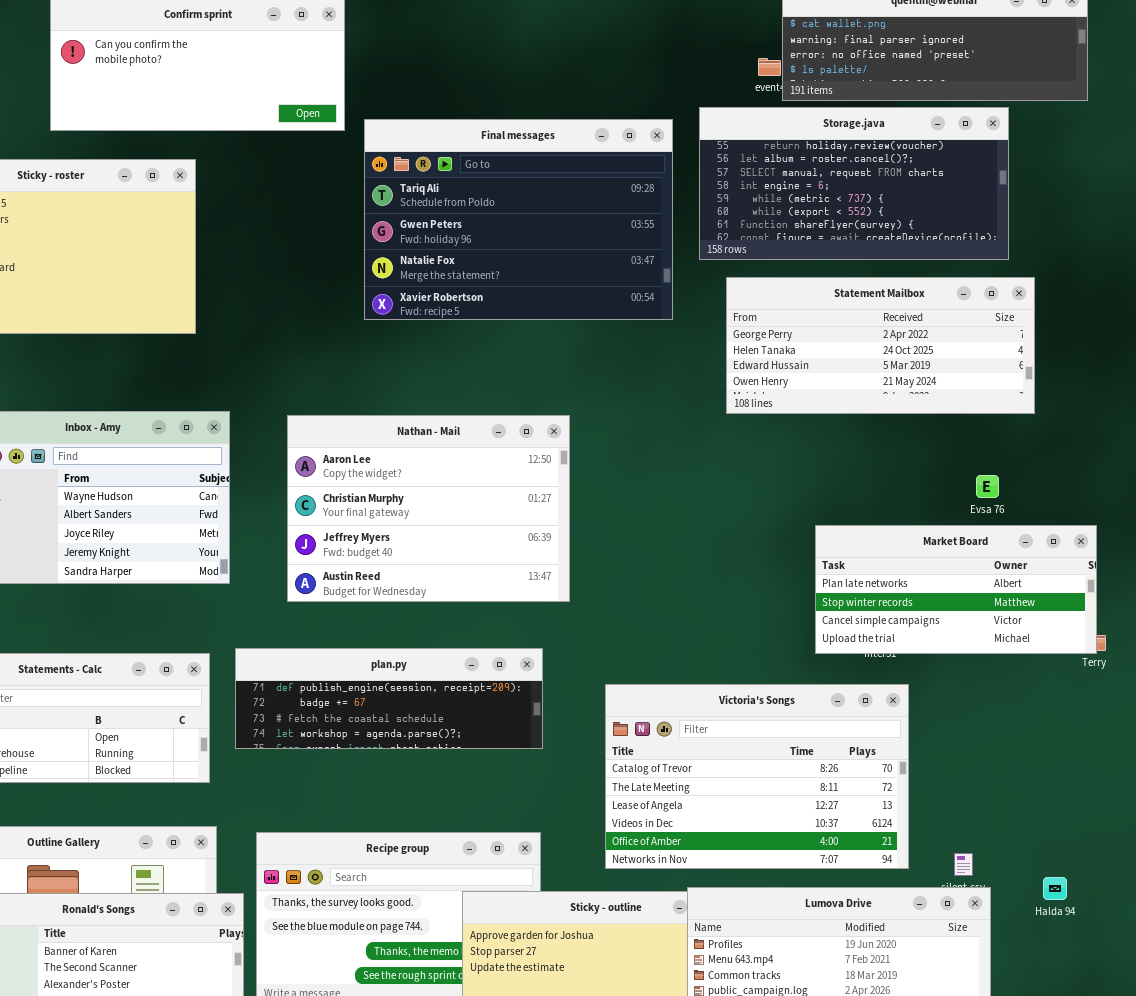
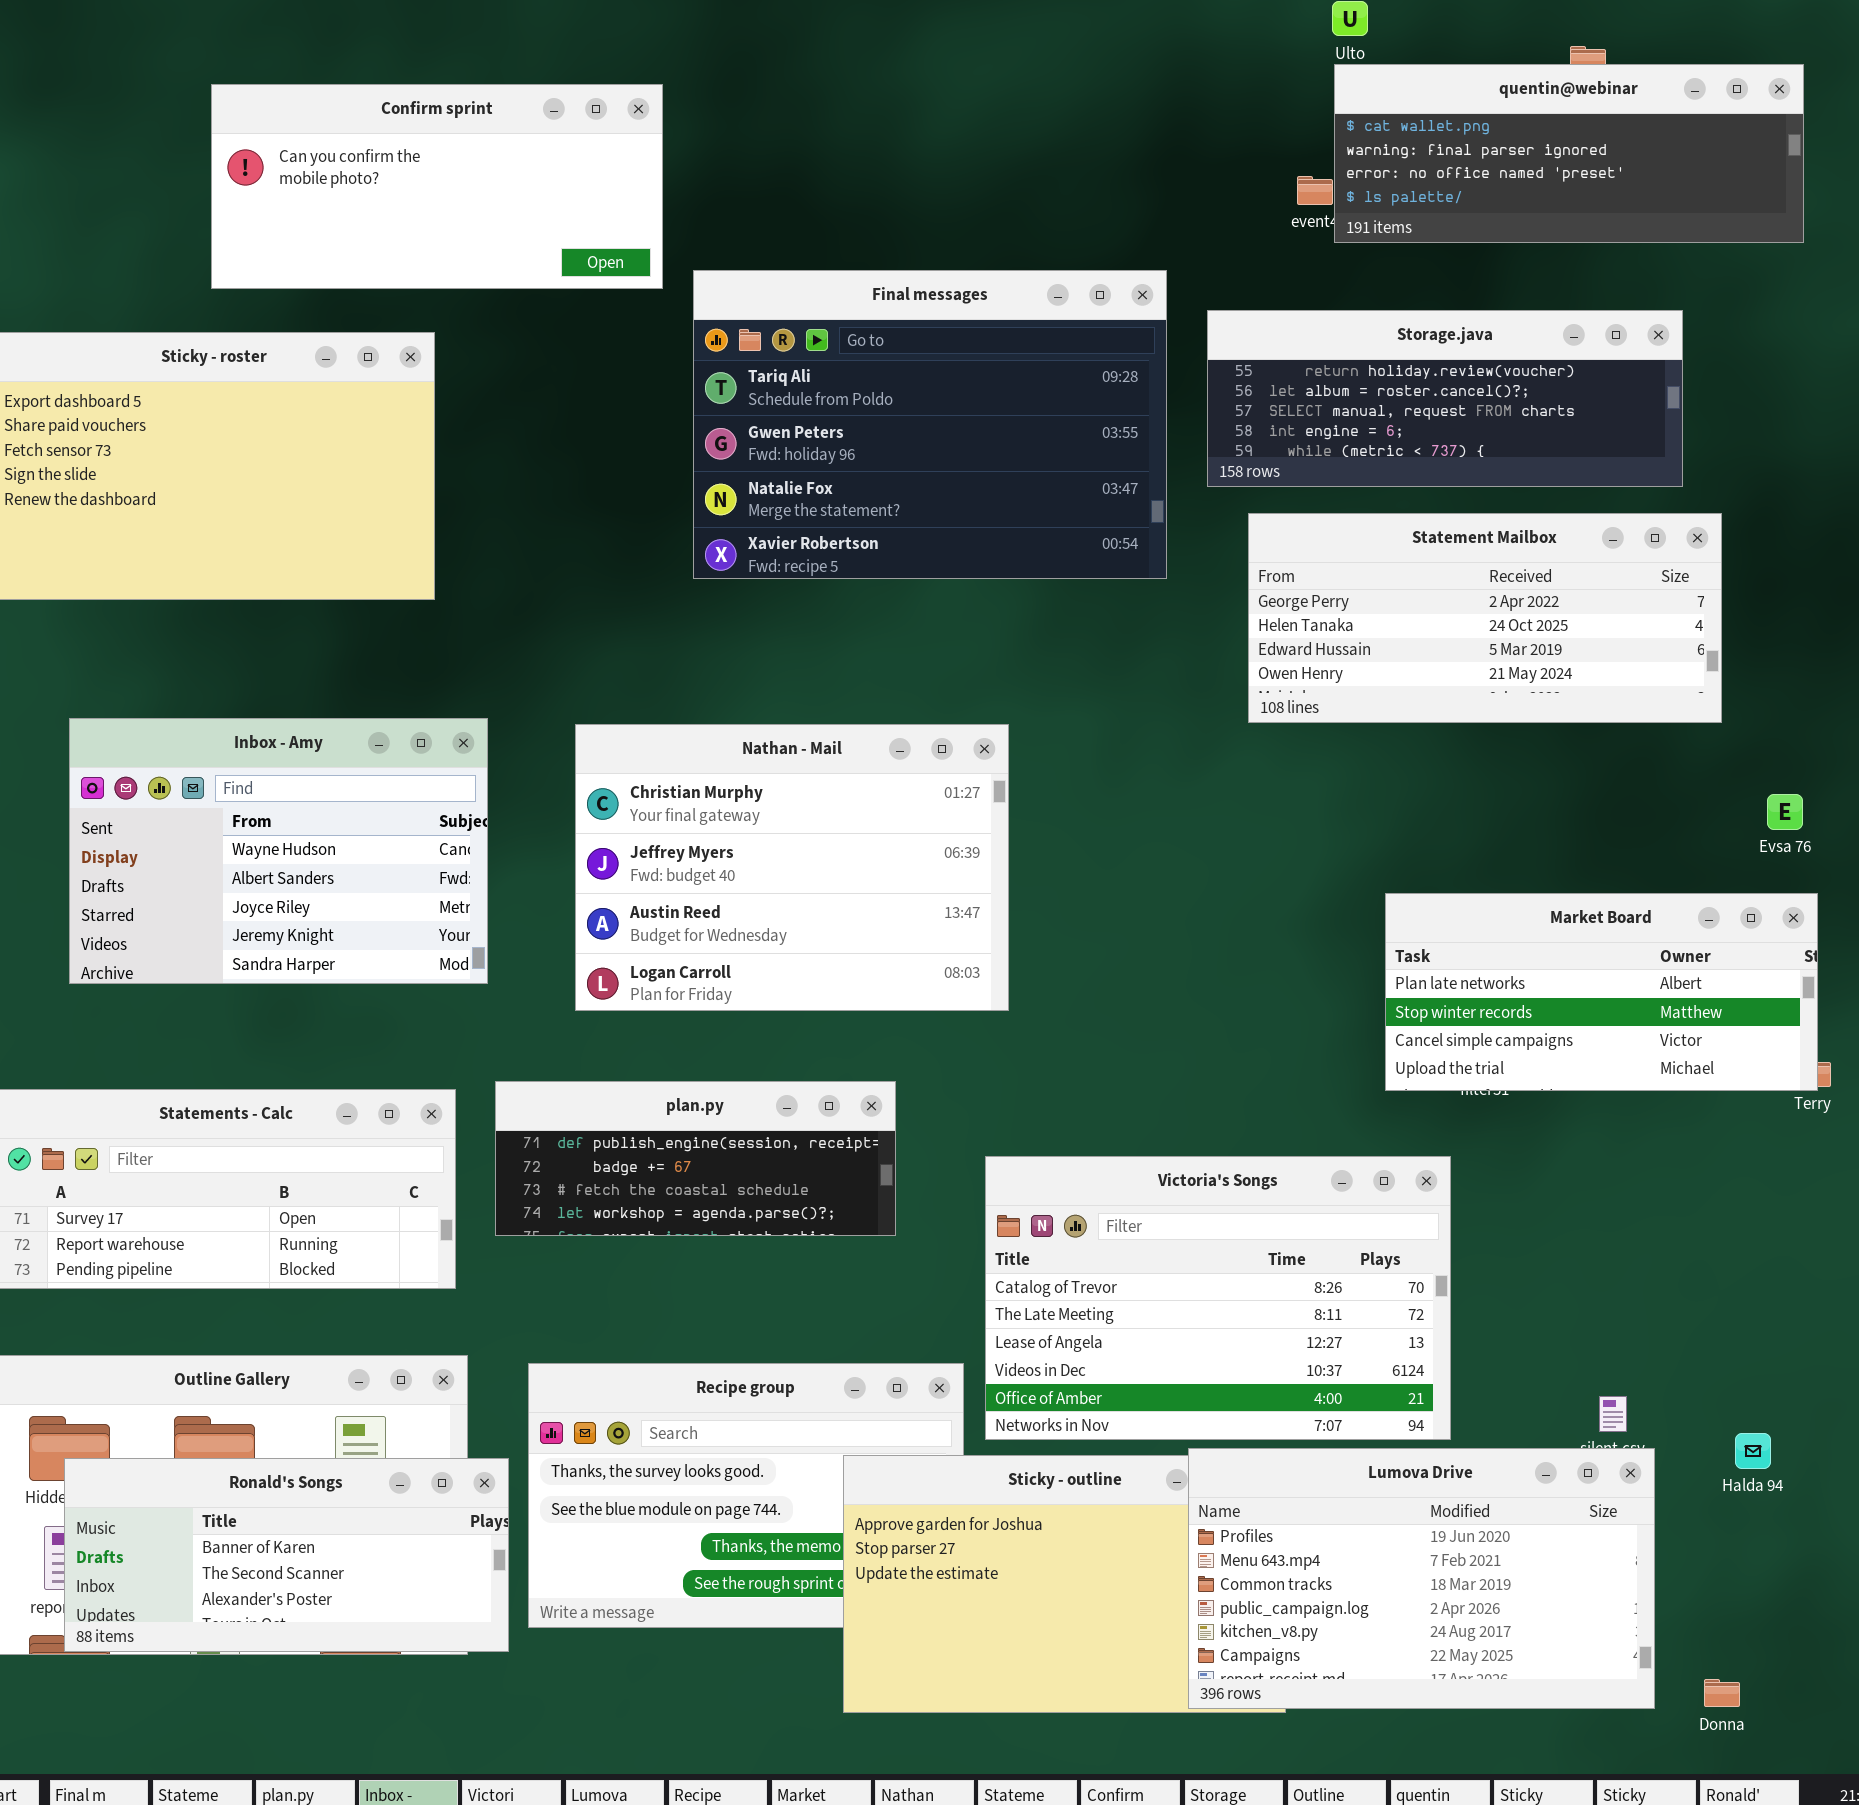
Storage.java: [699,107,1009,260] -> [1207,310,1683,487], resized
Nathan - Mail: [287,415,570,602] -> [575,724,1009,1011], scrolled down 1 row
Evsa 76: [976,475,999,498] -> [1767,794,1803,830], moved
plan.py: [235,648,543,749] -> [495,1081,896,1236], resized
Victoria's Songs: [605,684,909,869] -> [985,1156,1451,1440], moved

